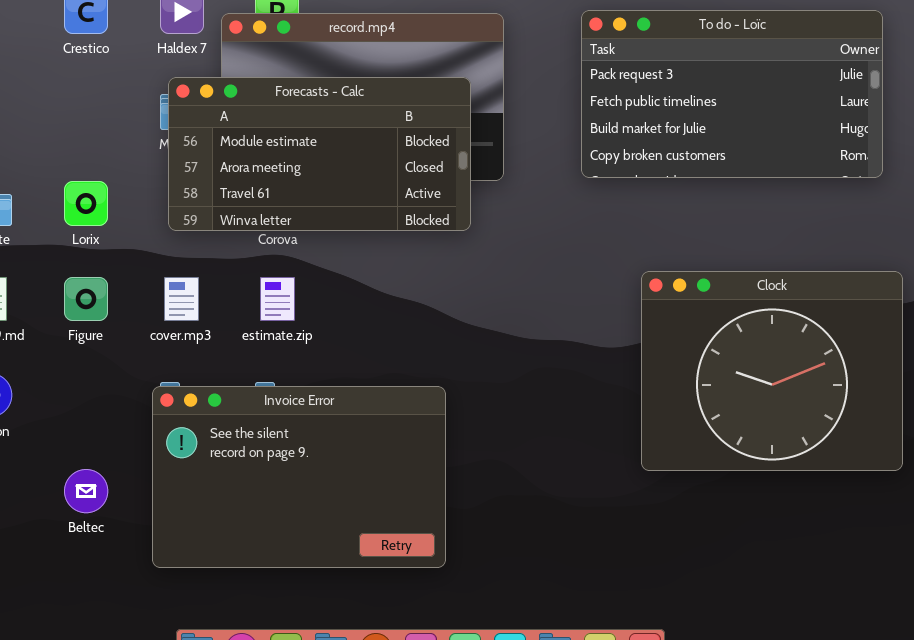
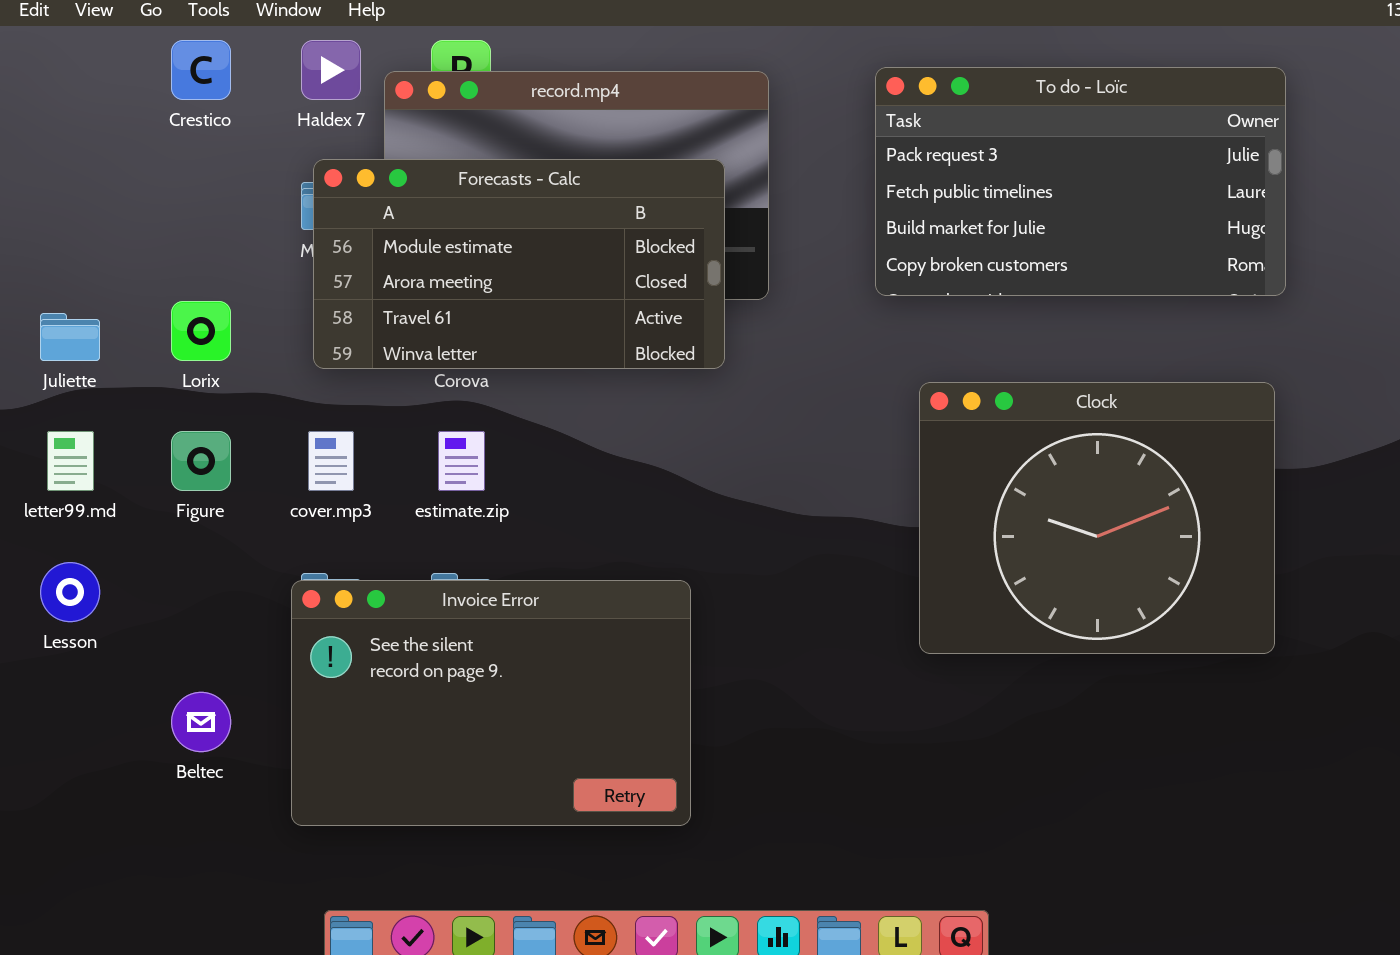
Clock: [641,271,903,471] -> [919,382,1275,654], moved

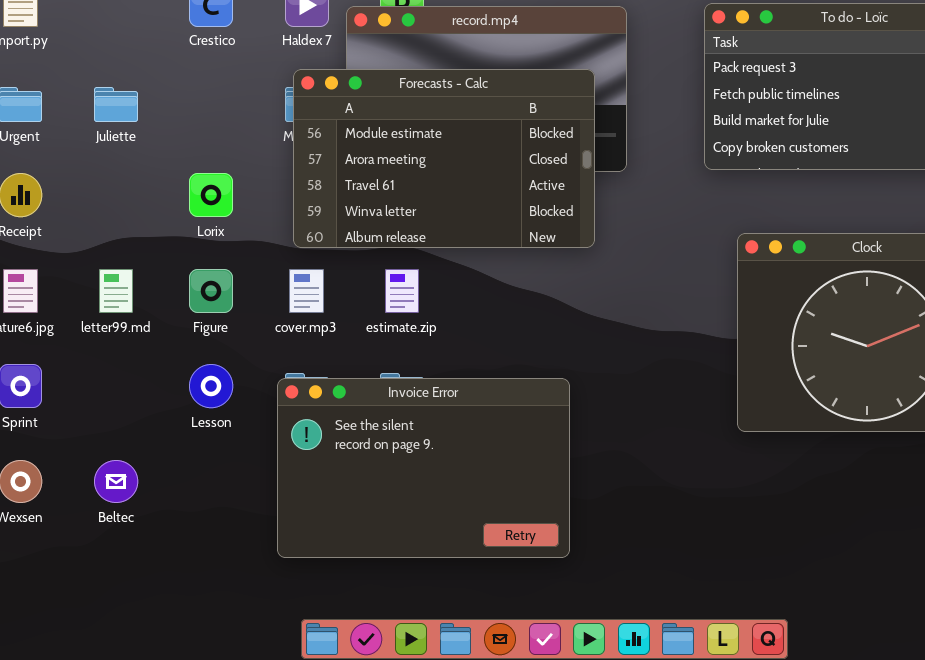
Forecasts - Calc: [313,159,725,369] -> [293,69,595,248], resized
Juliette: [40,313,100,361] -> [94,87,138,122], moved
Lesson: [40,562,100,622] -> [189,364,233,408], moved
Beltec: [171,692,231,752] -> [94,460,138,503], moved

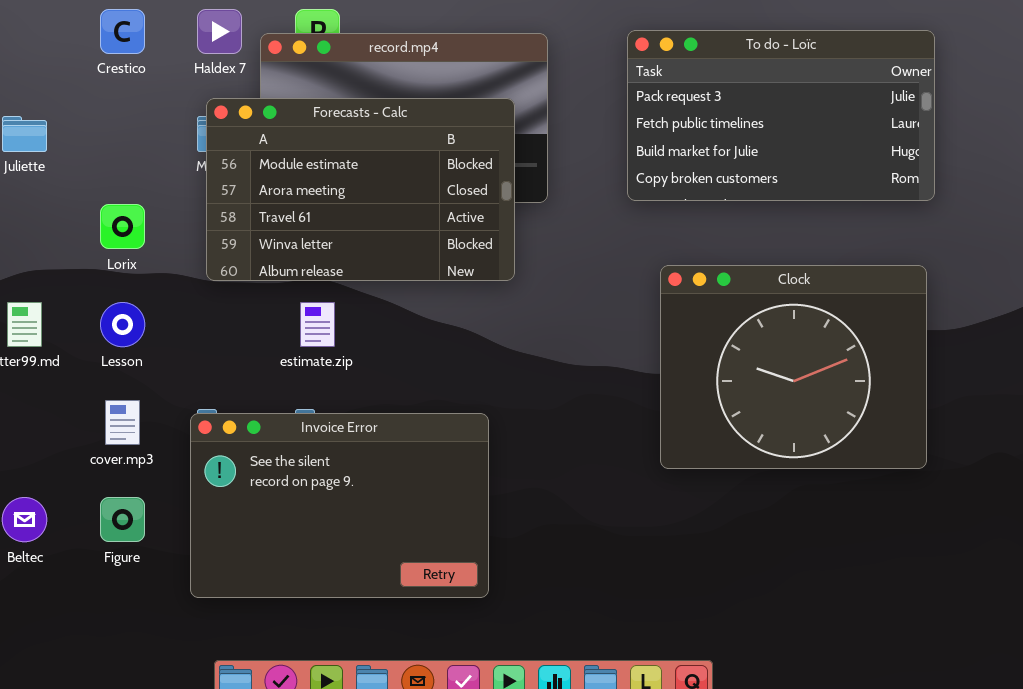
Figure: [189,269,233,313] -> [100,497,145,542], moved
cover.mp3: [289,269,324,313] -> [105,400,140,445], moved
Lesson: [189,364,233,408] -> [100,302,145,347], moved

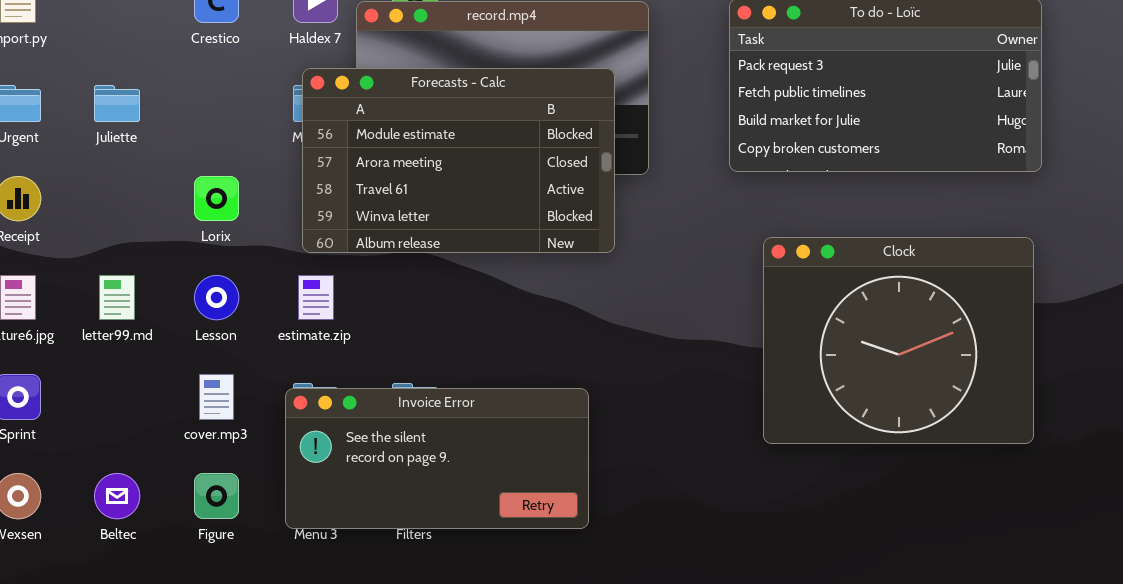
estimate.zip: [300,302,335,347] -> [298,275,334,320], moved
Invoice Error: [190,413,489,598] -> [285,388,589,529], resized

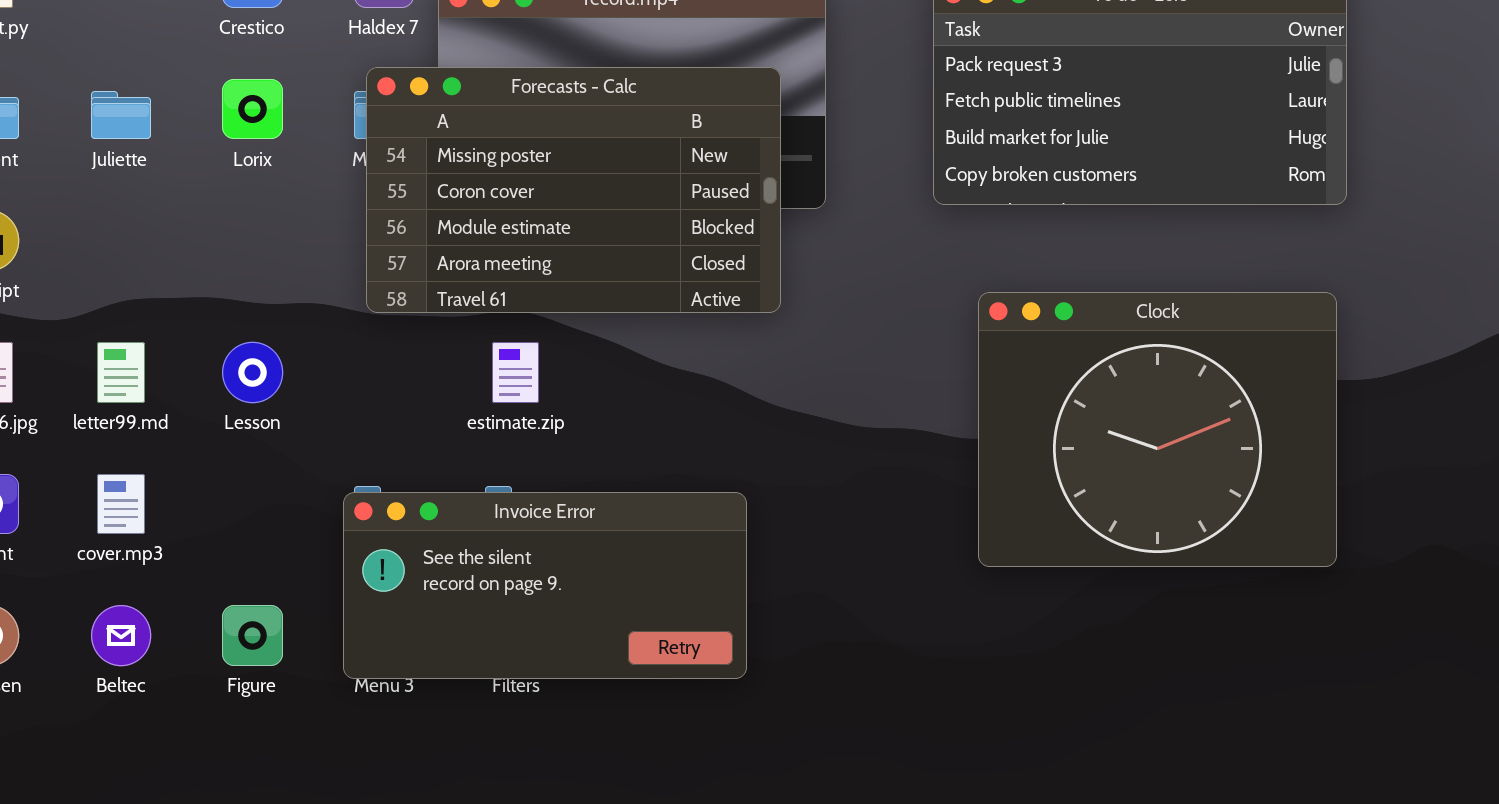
Forecasts - Calc: [302,68,615,253] -> [366,67,781,313], scrolled up 2 rows
Lorix: [194,176,239,221] -> [222,79,283,139], moved
estimate.zip: [298,275,334,320] -> [492,342,539,403], moved
cover.mp3: [199,374,234,420] -> [97,474,145,534], moved

